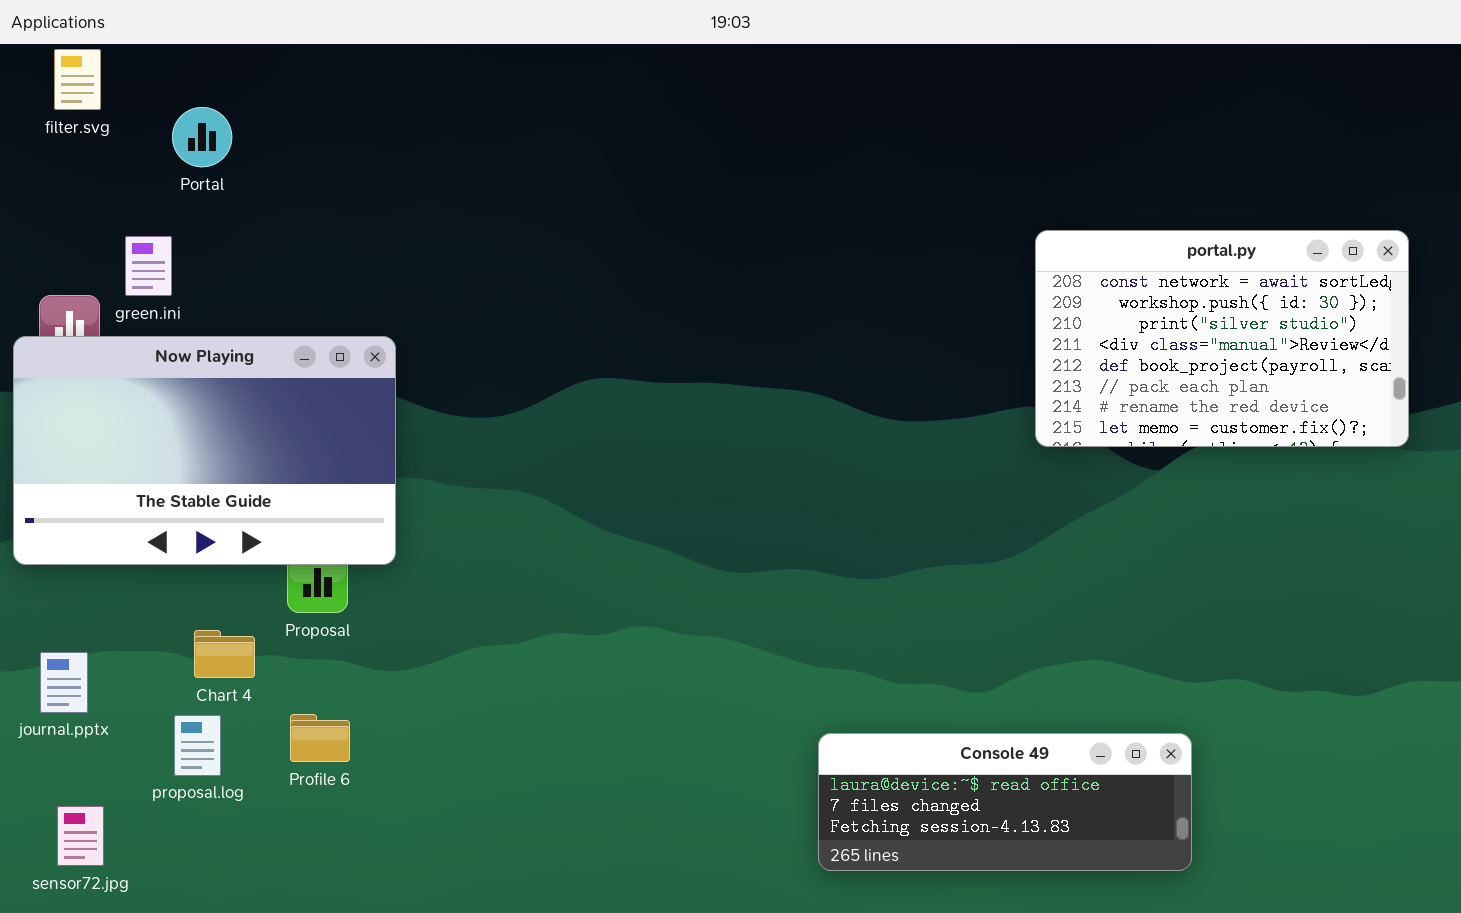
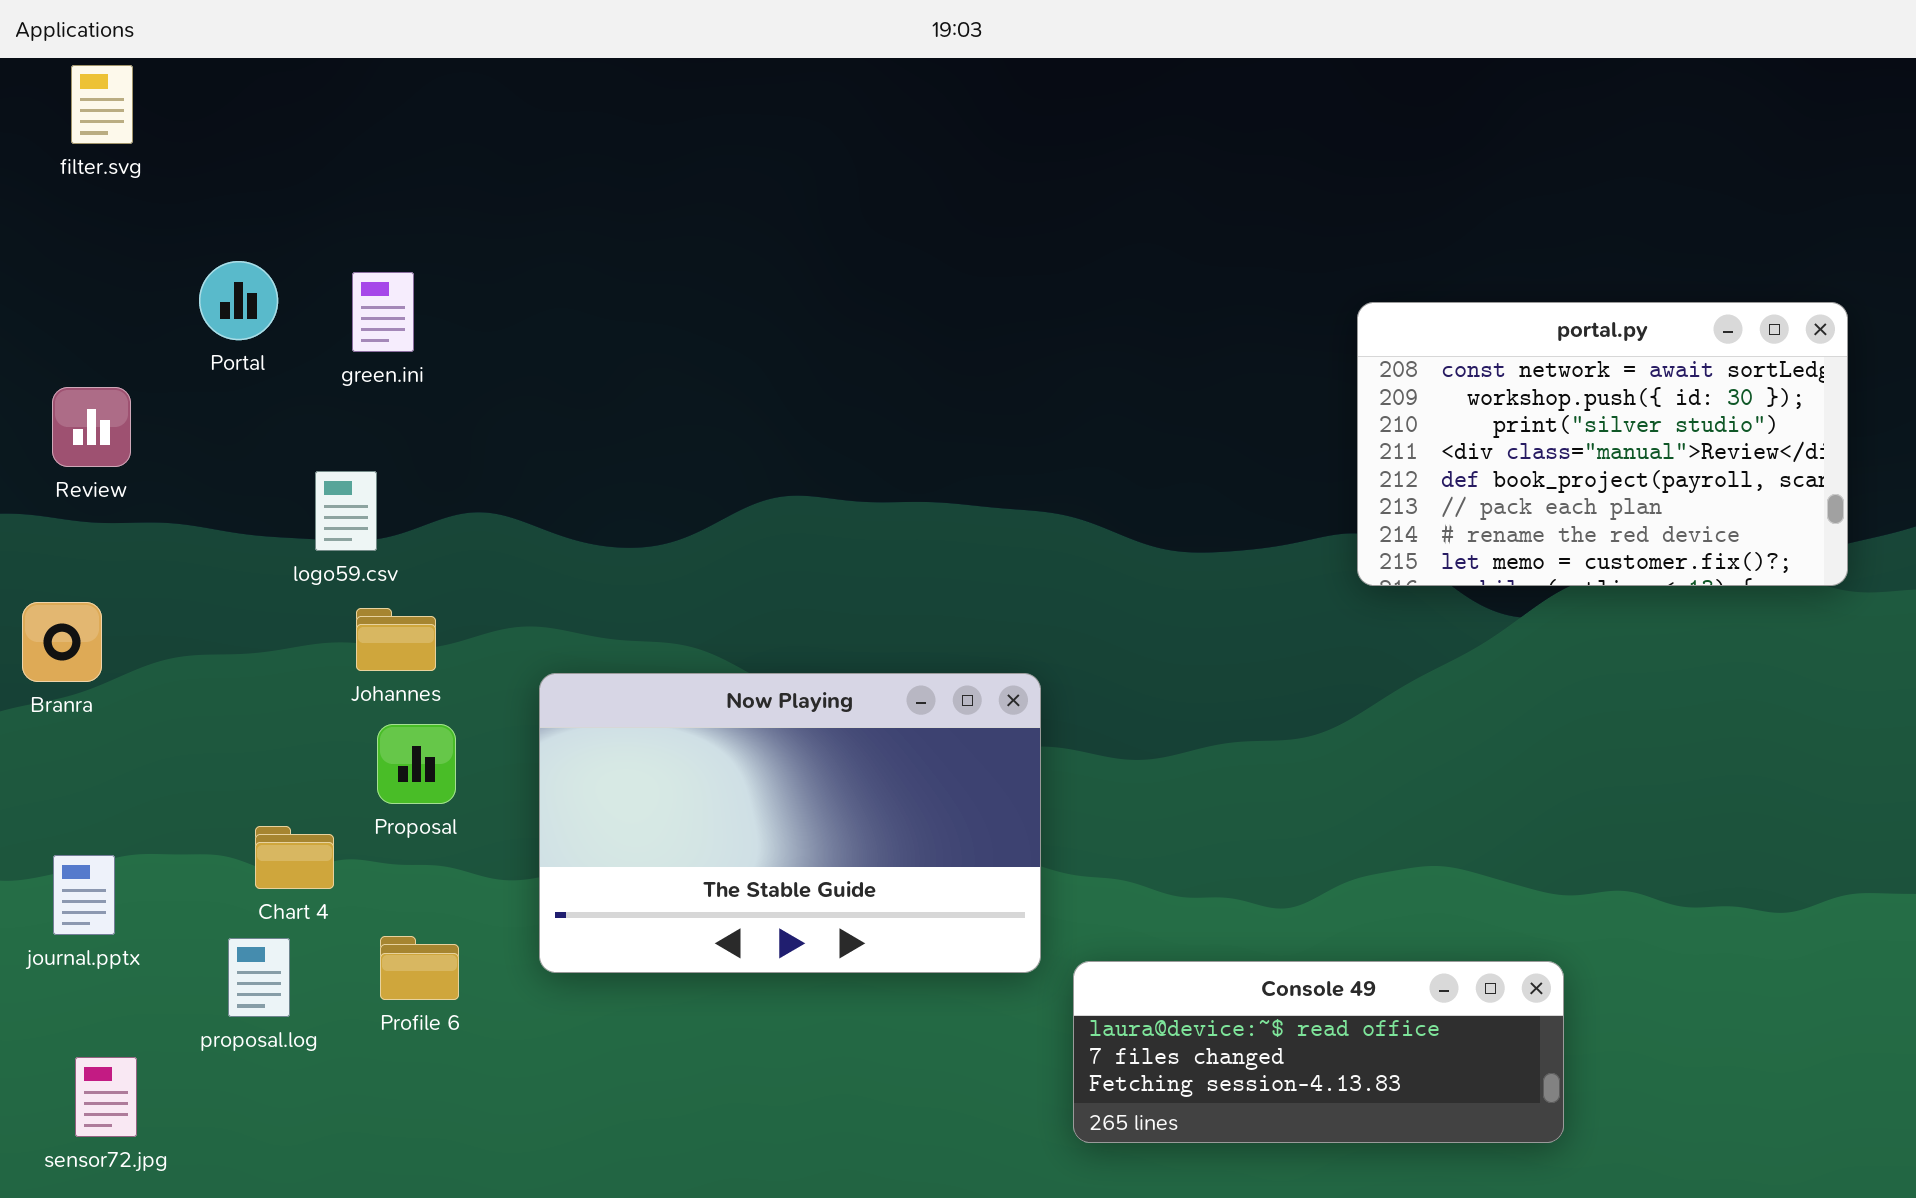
Portal: [172,107,232,167] -> [199,261,278,340], moved
green.ini: [125,236,172,296] -> [352,272,414,352], moved
Now Playing: [13,336,396,565] -> [539,673,1041,973], moved

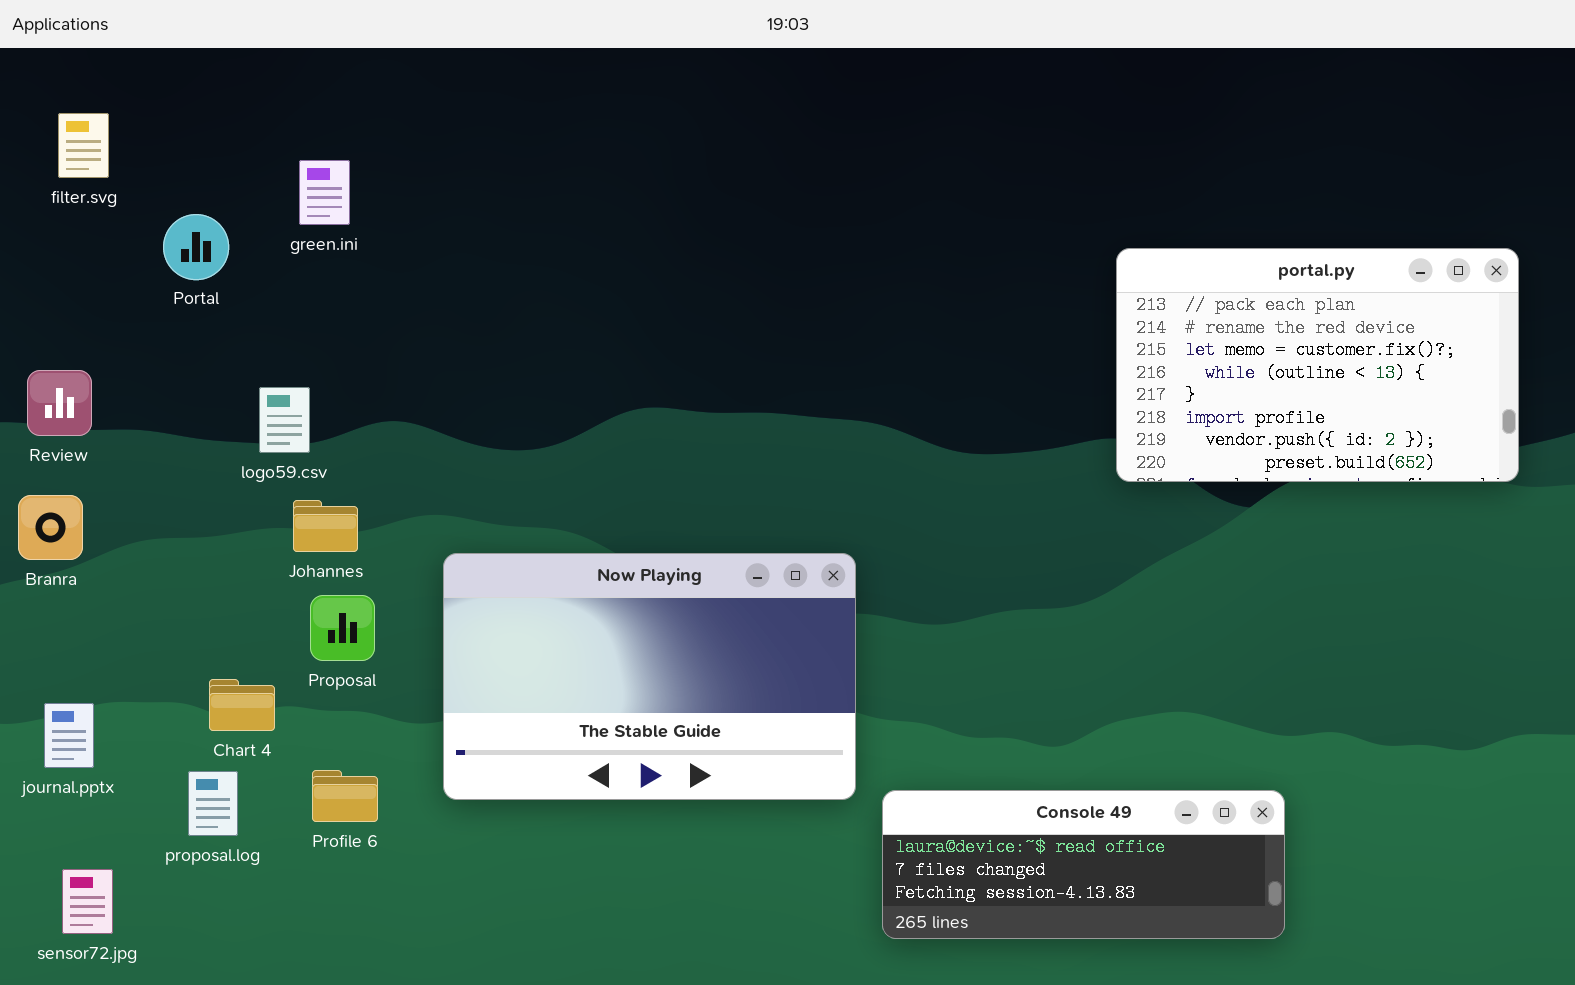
filter.svg: [71,65,133,144] -> [58,113,109,178], moved
green.ini: [352,272,414,352] -> [299,160,350,225], moved
portal.py: [1357,302,1848,586] -> [1116,248,1519,482], scrolled down 5 rows
Review: [52,387,131,467] -> [27,370,92,436], moved

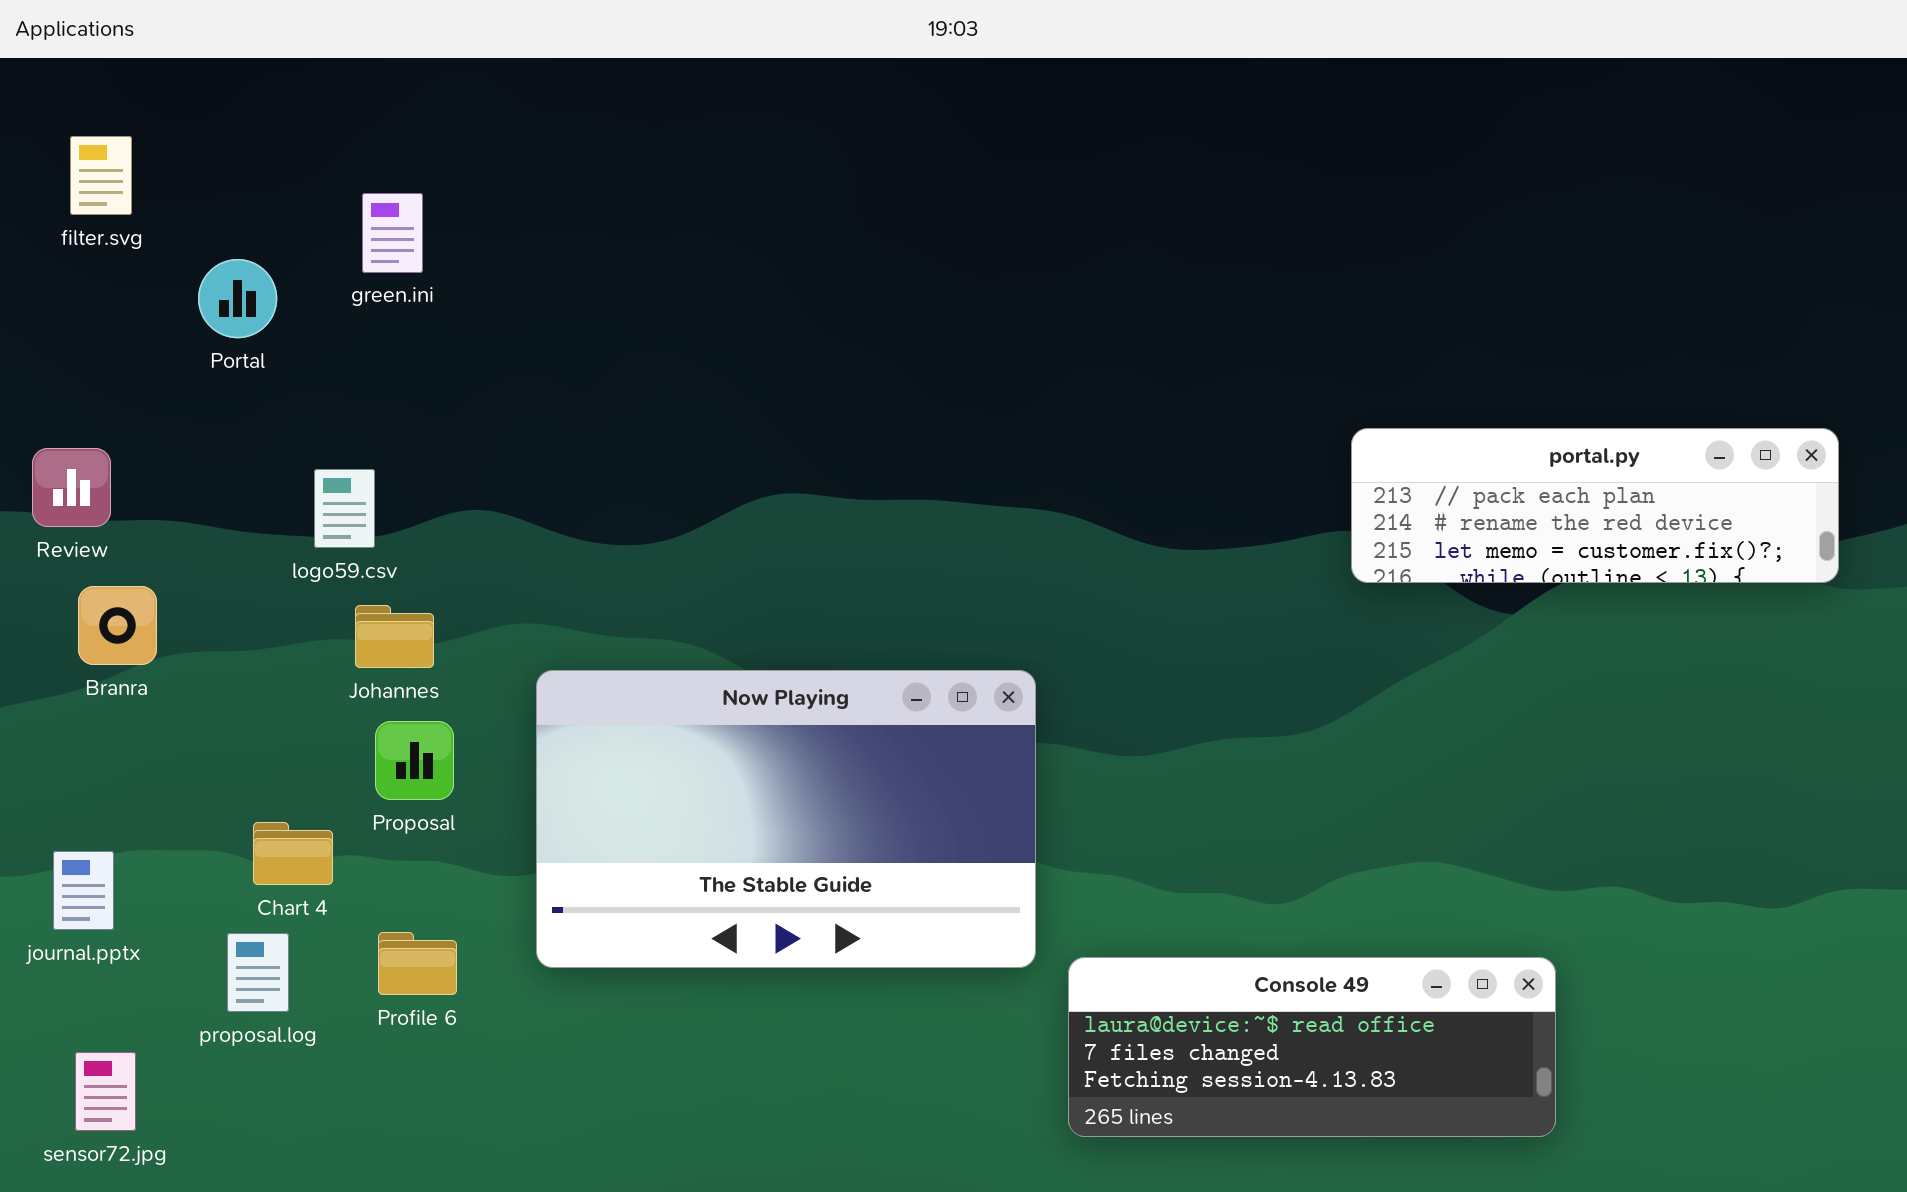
portal.py: [1116,248,1519,482] -> [1351,428,1839,583], resized
Branra: [18,495,83,560] -> [78,586,157,665], moved

